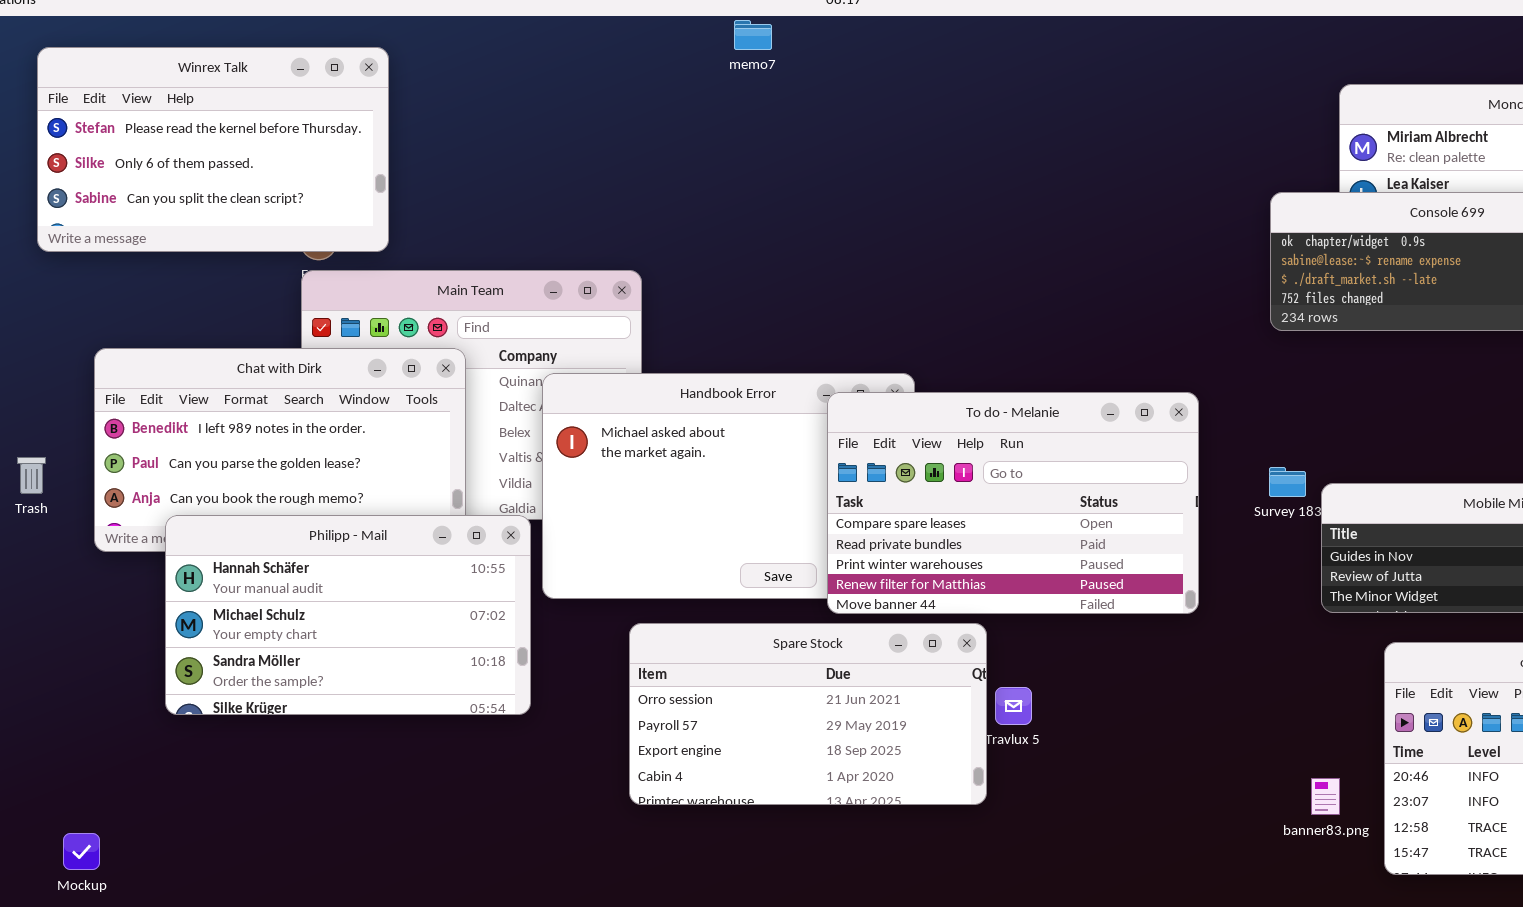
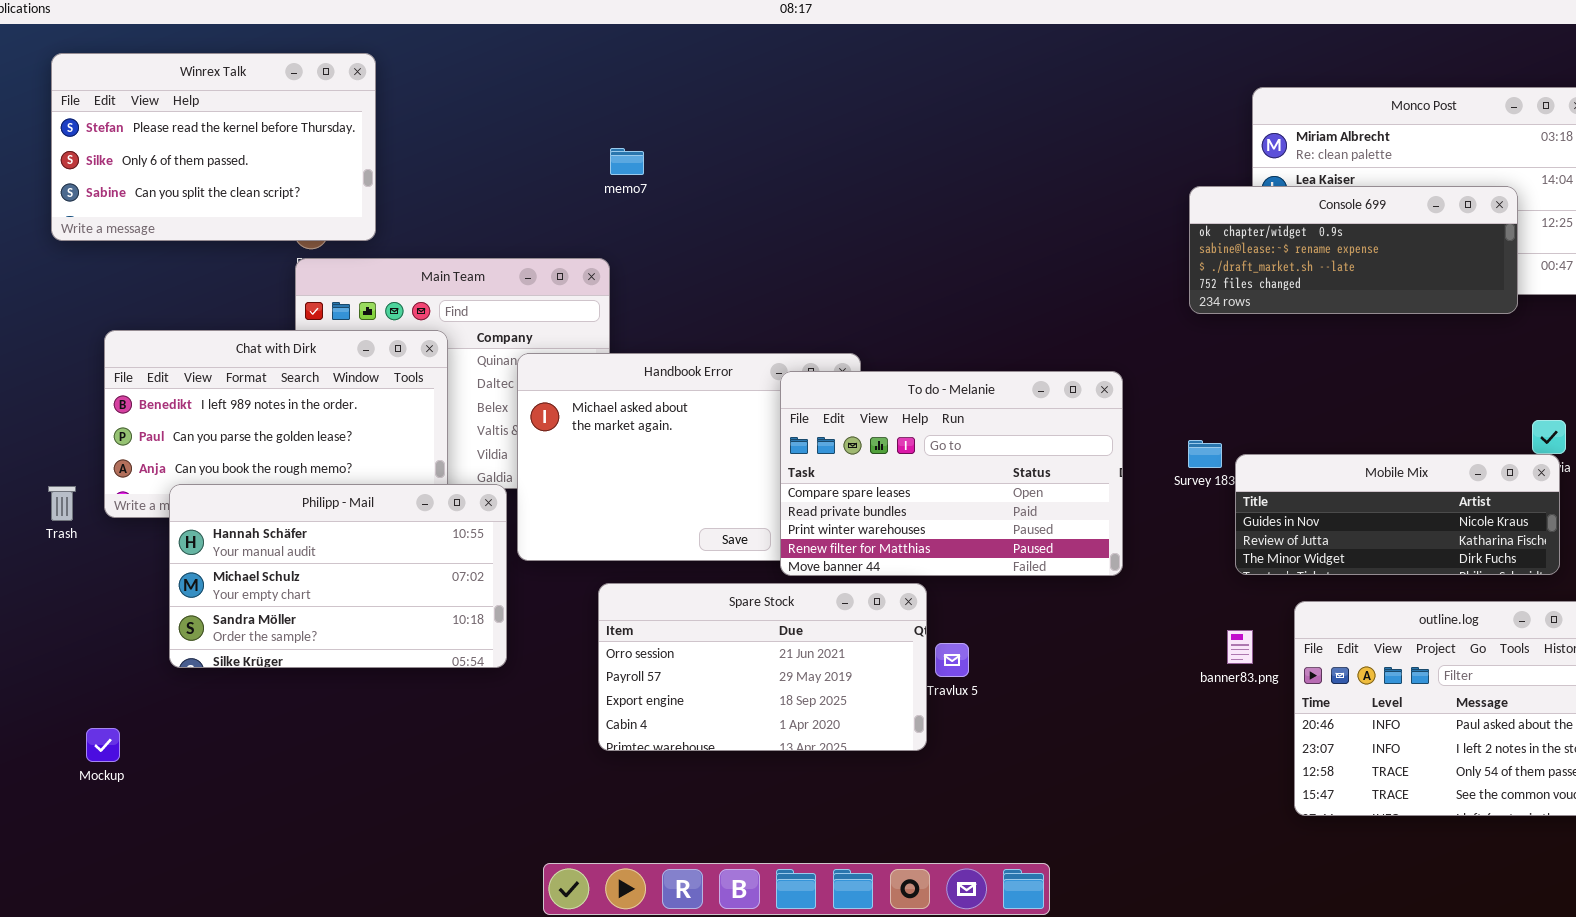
memo7: [734,20,772,50] -> [610,148,644,175], moved
Trash: [17,457,46,494] -> [48,486,76,521], moved
banner83.png: [1311,778,1340,815] -> [1227,630,1253,664], moved
Mockup: [63,833,100,870] -> [86,728,120,762], moved

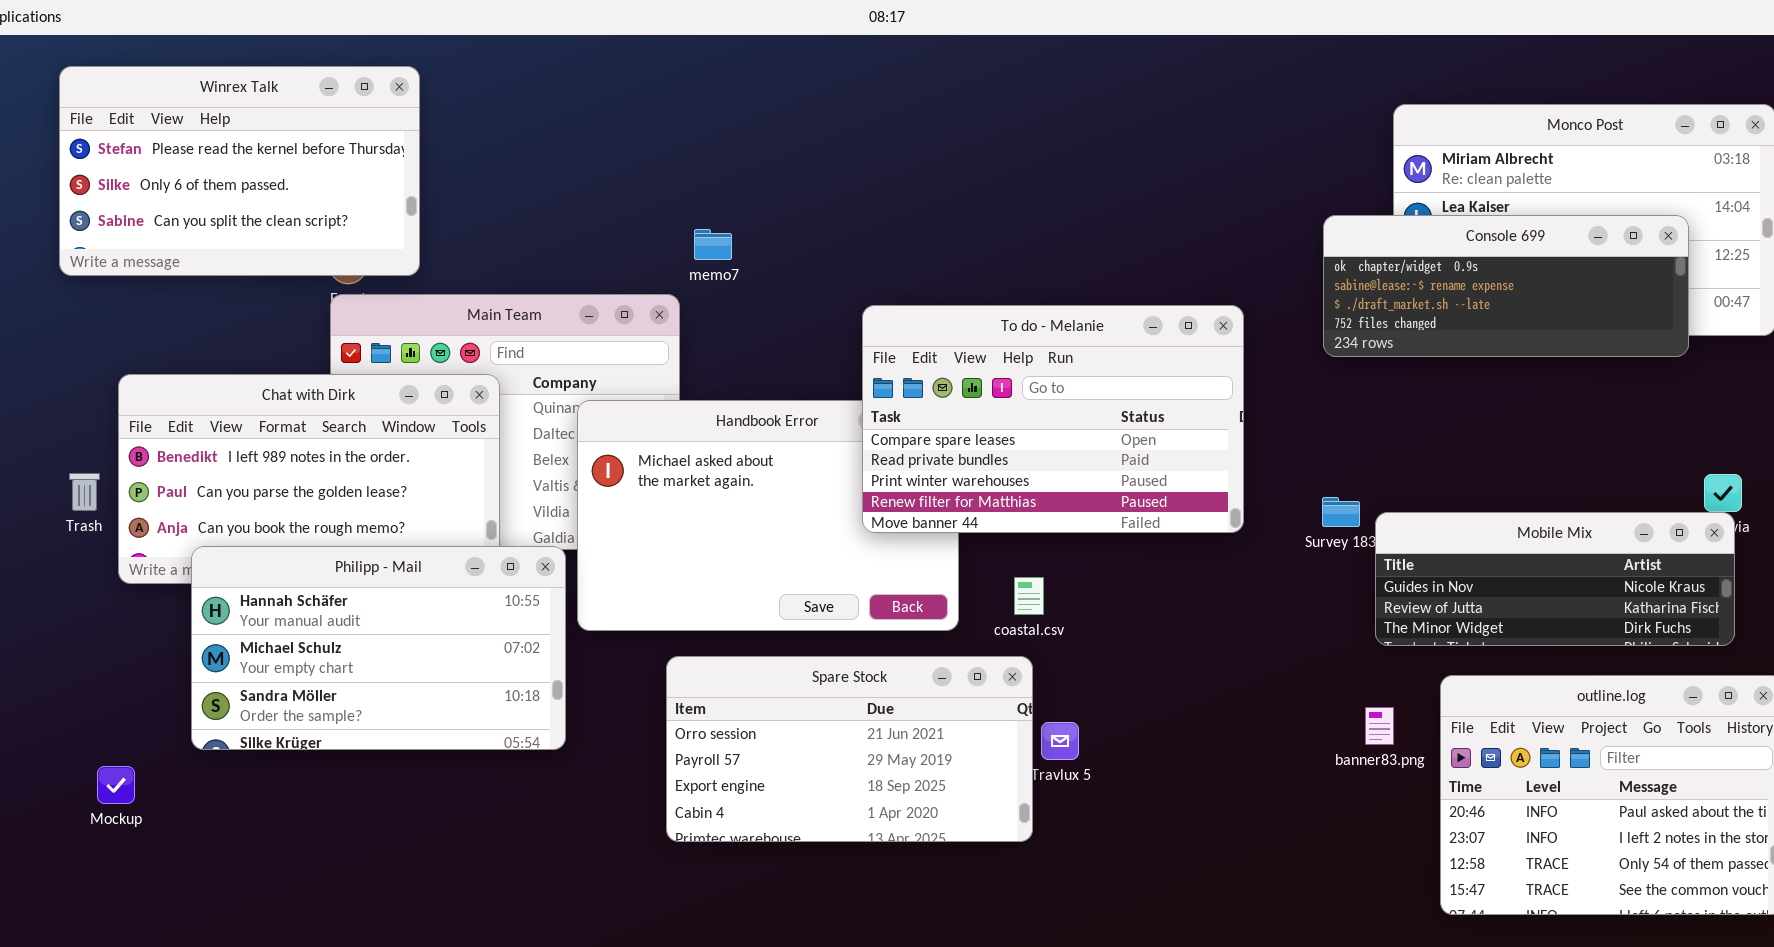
memo7: [610,148,644,175] -> [694,229,732,260], moved
To do - Melanie: [780,371,1123,576] -> [862,305,1244,533], moved
Trash: [48,486,76,521] -> [69,473,100,511], moved
Mockup: [86,728,120,762] -> [97,766,135,804], moved

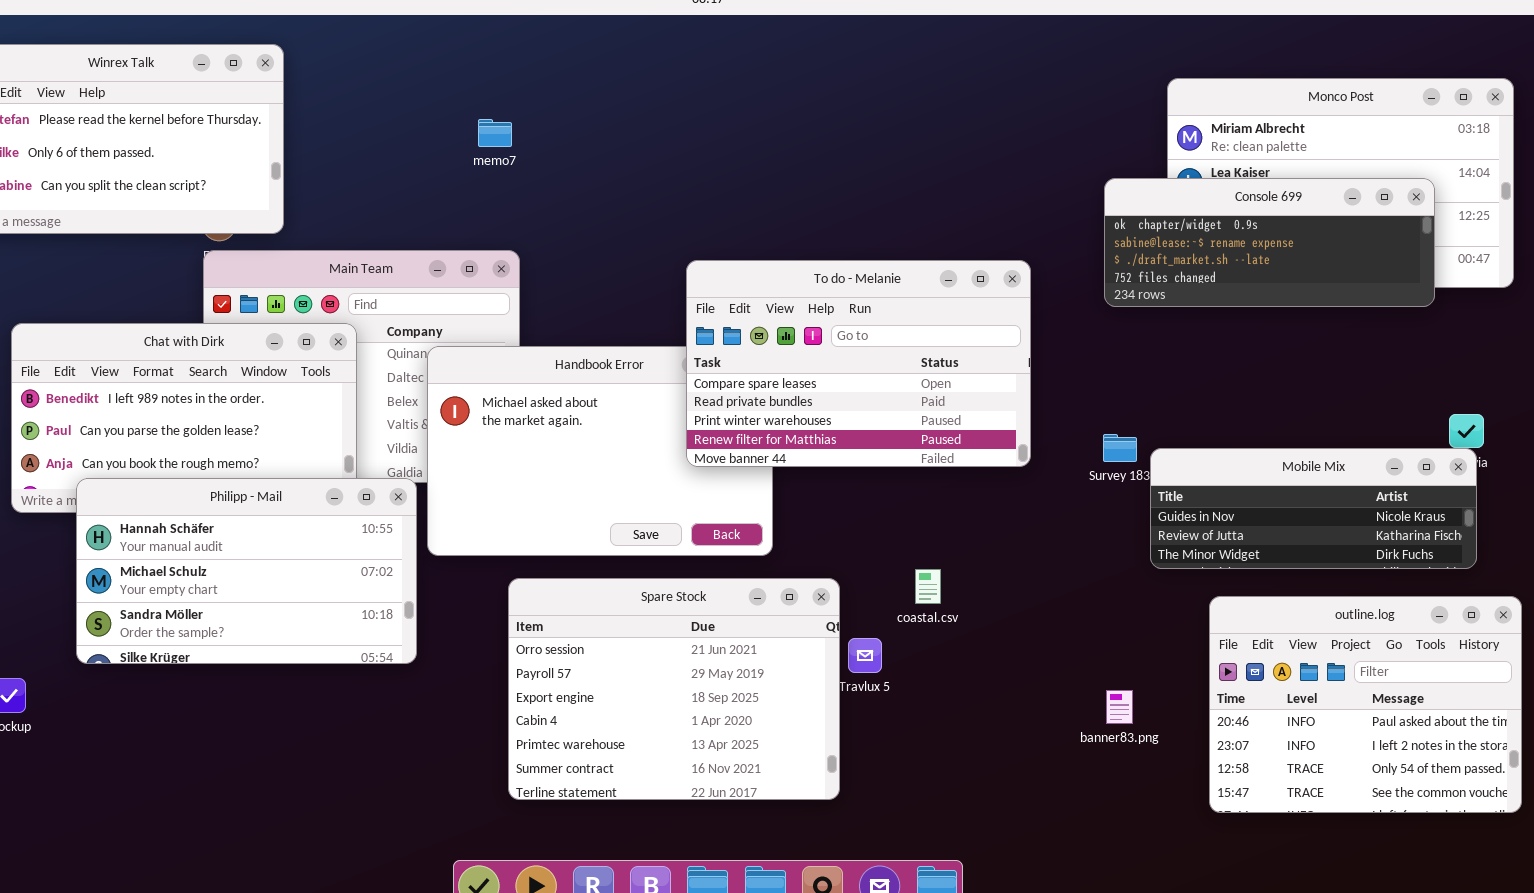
memo7: [694,229,732,260] -> [478,119,512,147], moved
coastal.csv: [1014,577,1044,615] -> [915,569,941,604], moved
Spare Stock: [666,656,1033,842] -> [508,578,840,800], resized
banner83.png: [1365,707,1394,745] -> [1106,690,1133,724], moved

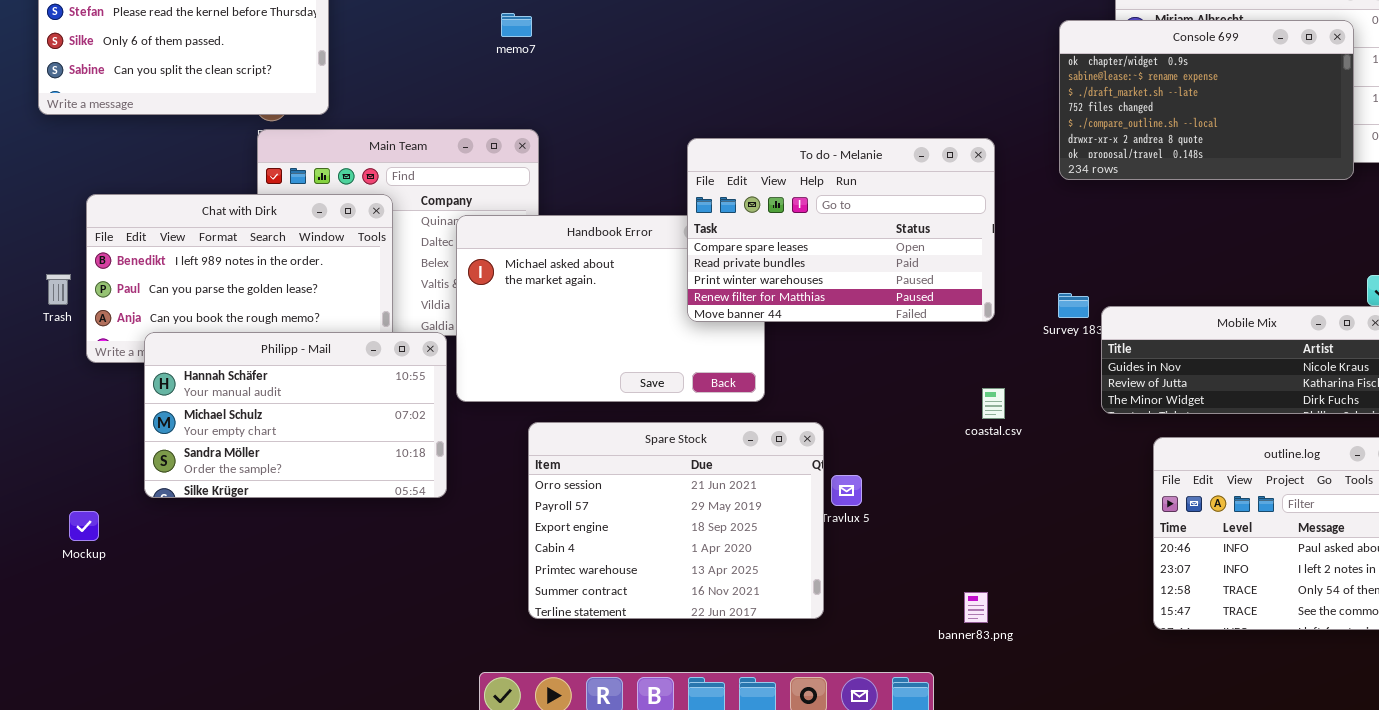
Console 699: [1104,178,1435,307] -> [1059,20,1354,180], resized
coastal.csv: [915,569,941,604] -> [982,388,1005,419], moved
banner83.png: [1106,690,1133,724] -> [964,592,988,623], moved

